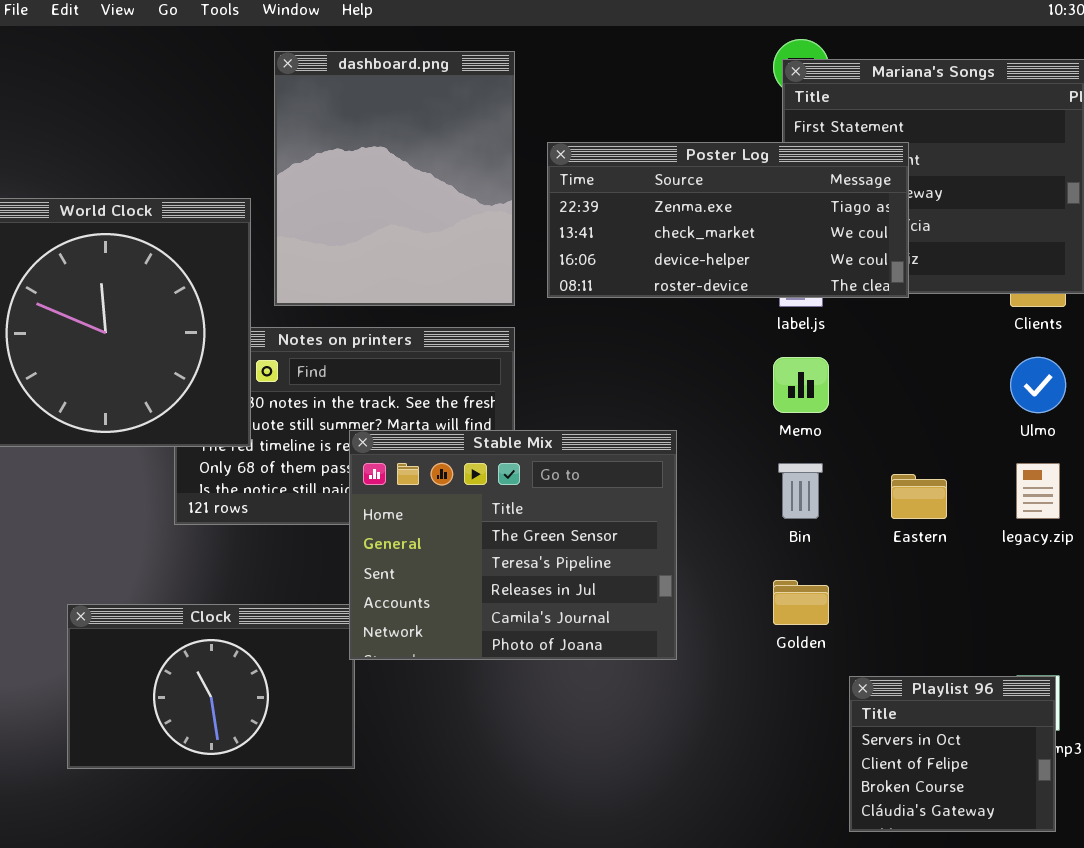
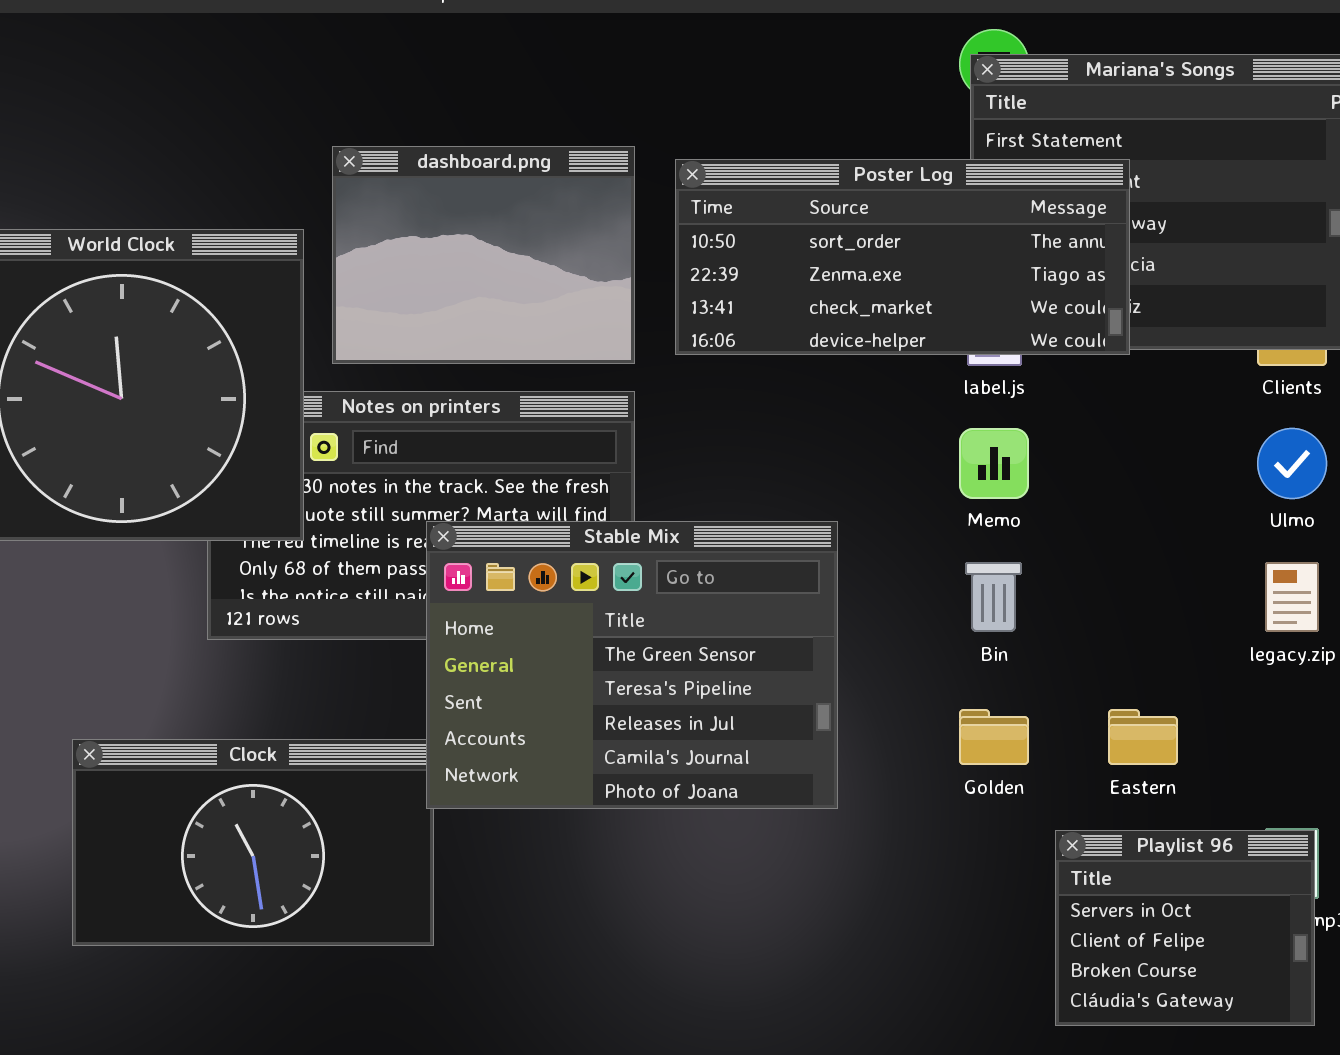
dashboard.png: [274,51,515,306] -> [332,146,635,364], resized
Poster Log: [547,142,909,298] -> [675,159,1130,355], scrolled up 1 row
Eastern: [891,474,947,519] -> [1108,709,1178,765], moved

